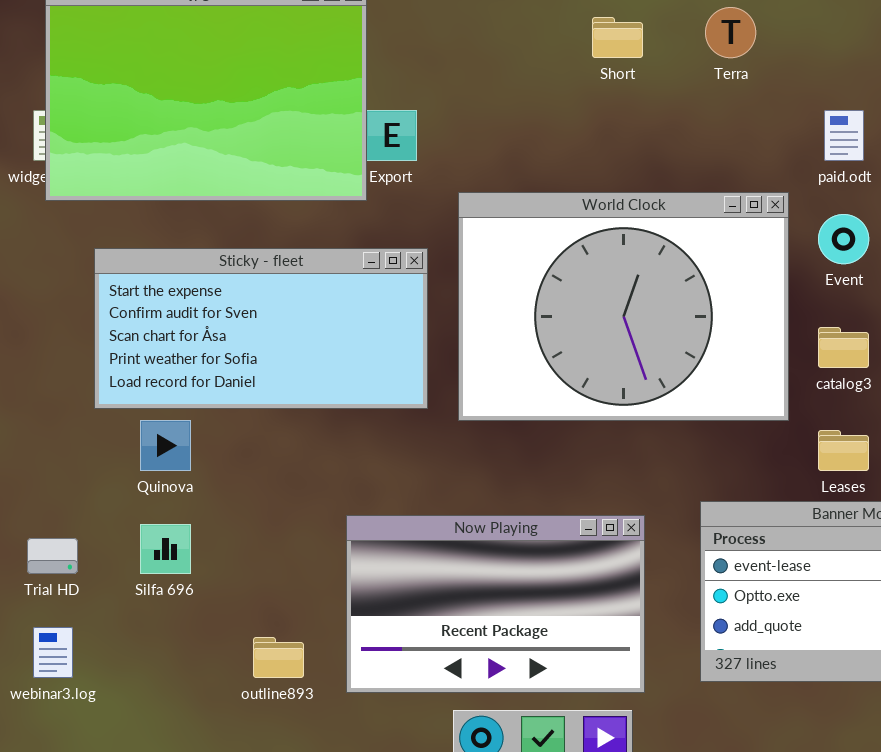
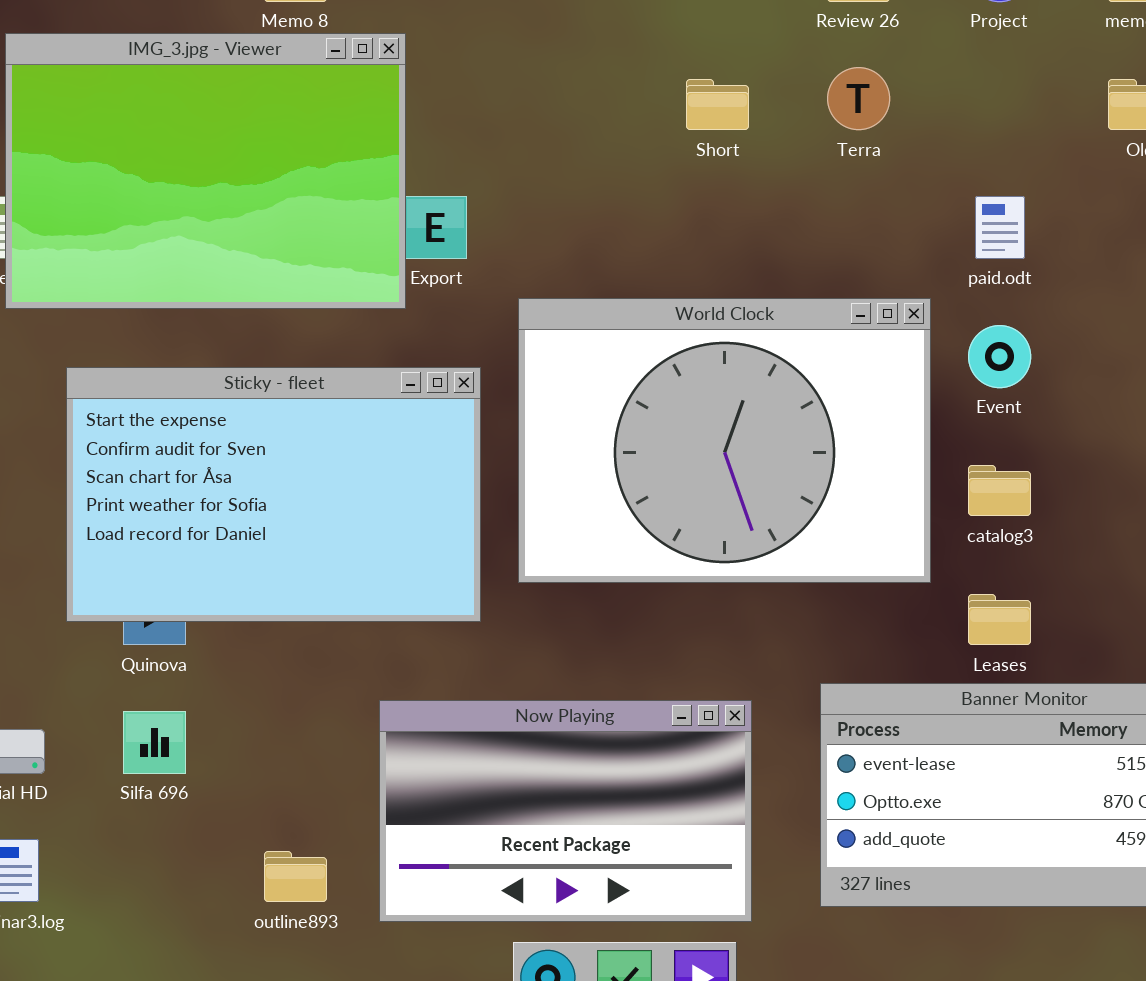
Sticky - fleet: [94,248,428,409] -> [66,367,481,622], resized

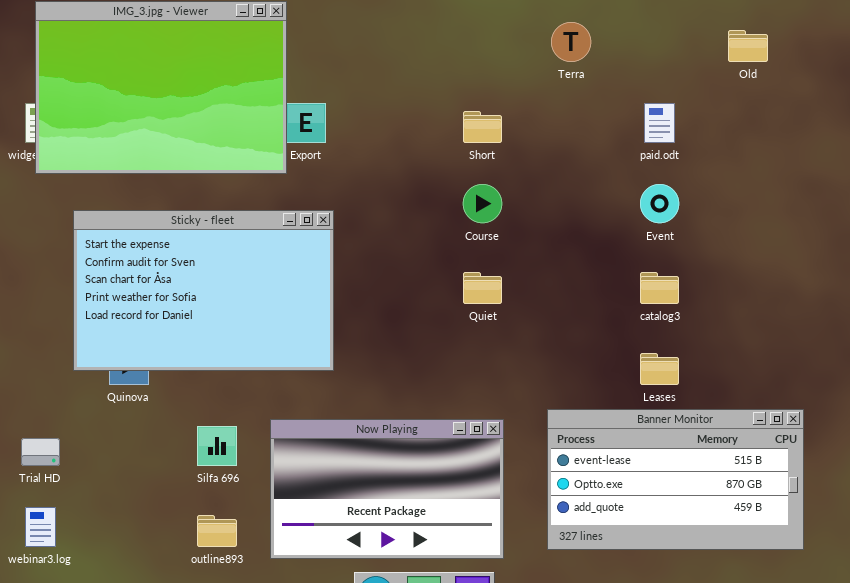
Short: [686,79,749,130] -> [463,111,502,143], moved
World Clock: [518,298,931,583] -> none, closed
Silfa 696: [123,711,186,774] -> [197,426,237,466], moved

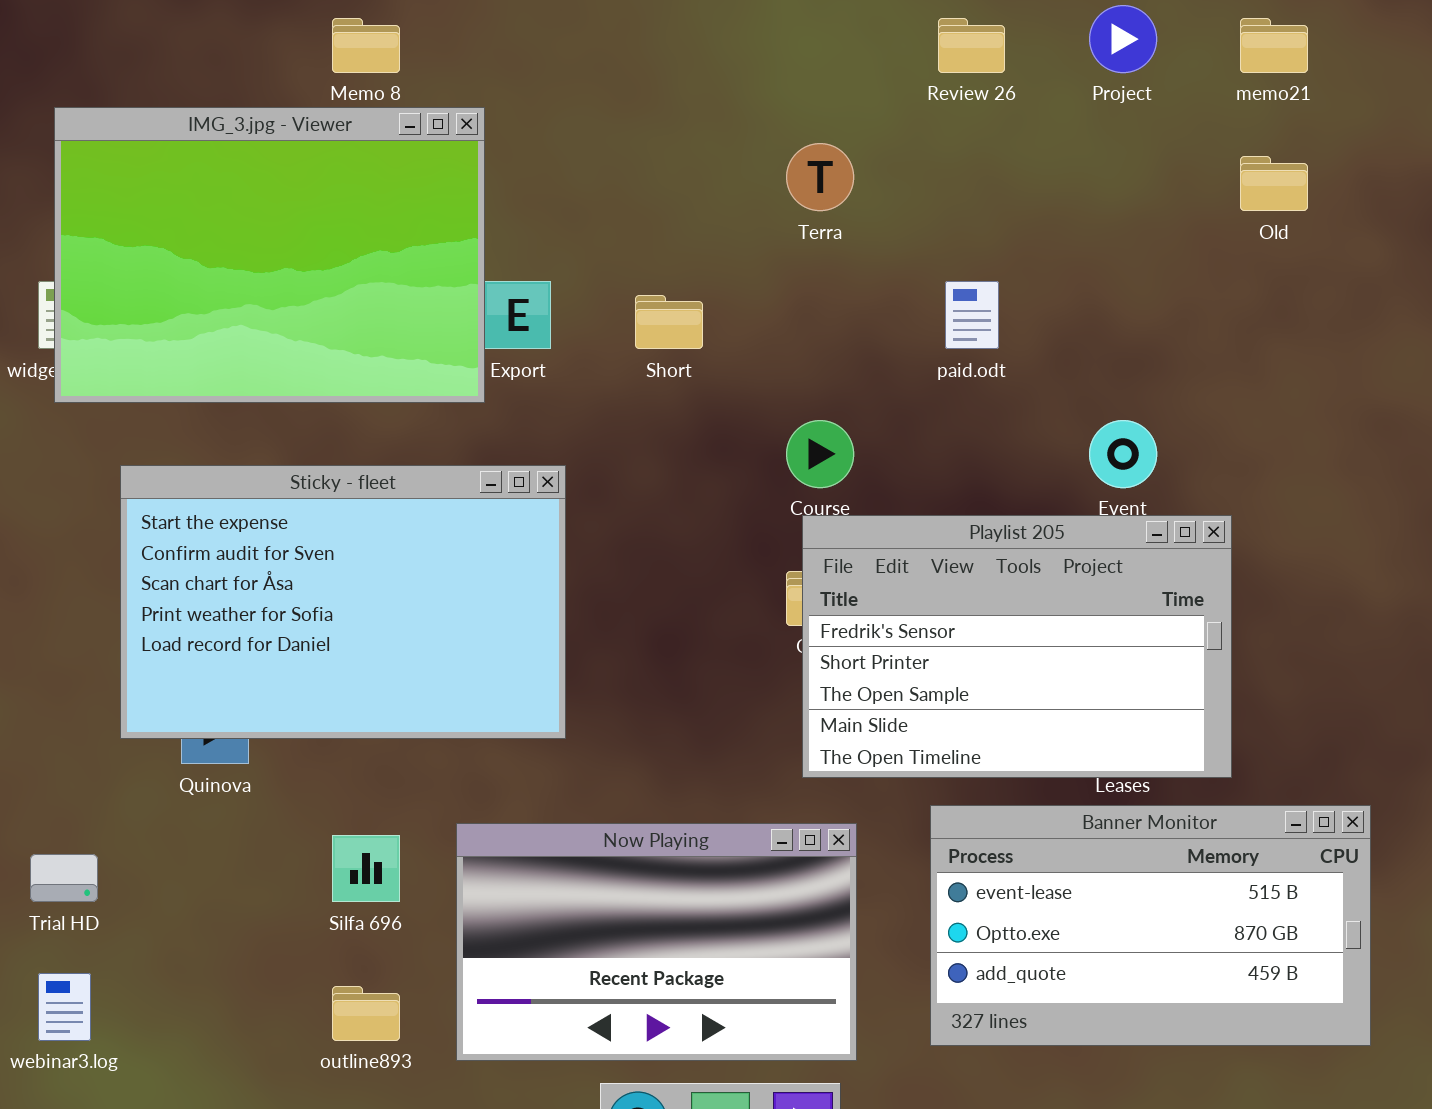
Terra: [551,22,591,62] -> [786,143,854,211], moved
paid.odt: [644,103,675,143] -> [945,281,999,349], moved
Short: [463,111,502,143] -> [635,295,703,349], moved
Playlist 205: none -> [802,515,1232,778], opened

